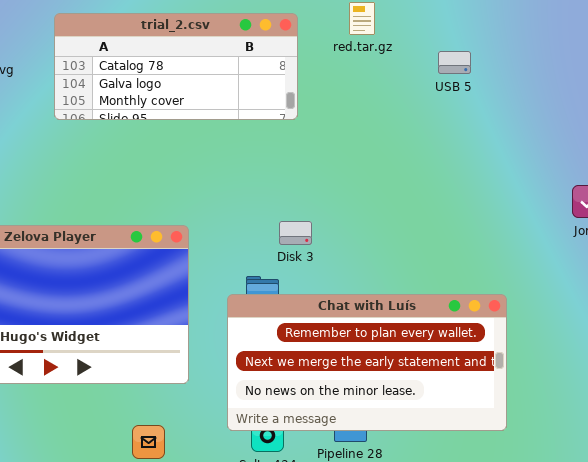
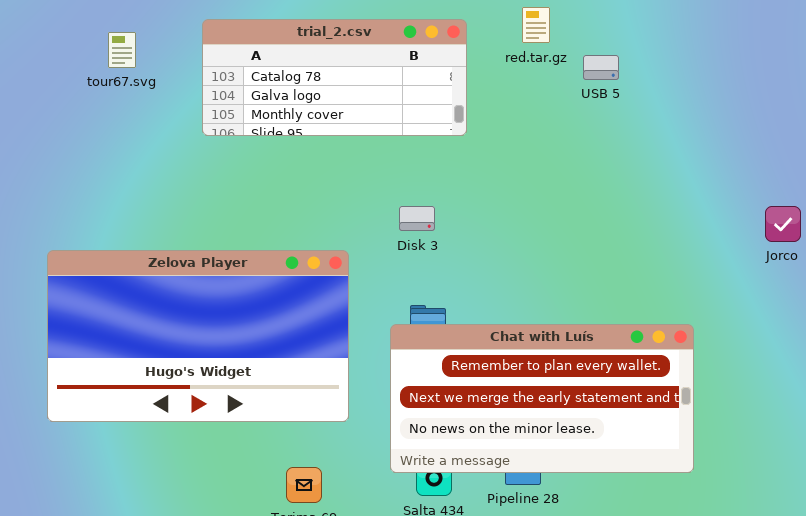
USB 5: [438,51,471,74] -> [583,55,619,80], moved
Disk 3: [279,221,312,245] -> [399,206,435,231], moved

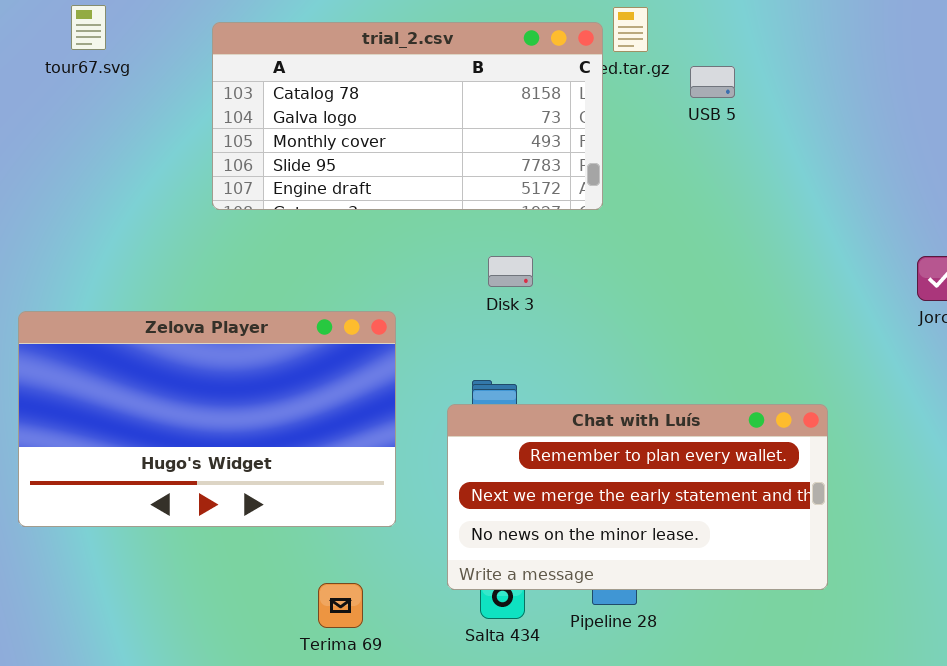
trial_2.csv: [202,19,467,136] -> [212,22,603,210], resized
tour67.svg: [108,32,136,68] -> [71,5,106,50], moved
Disk 3: [399,206,435,231] -> [488,256,533,287], moved

